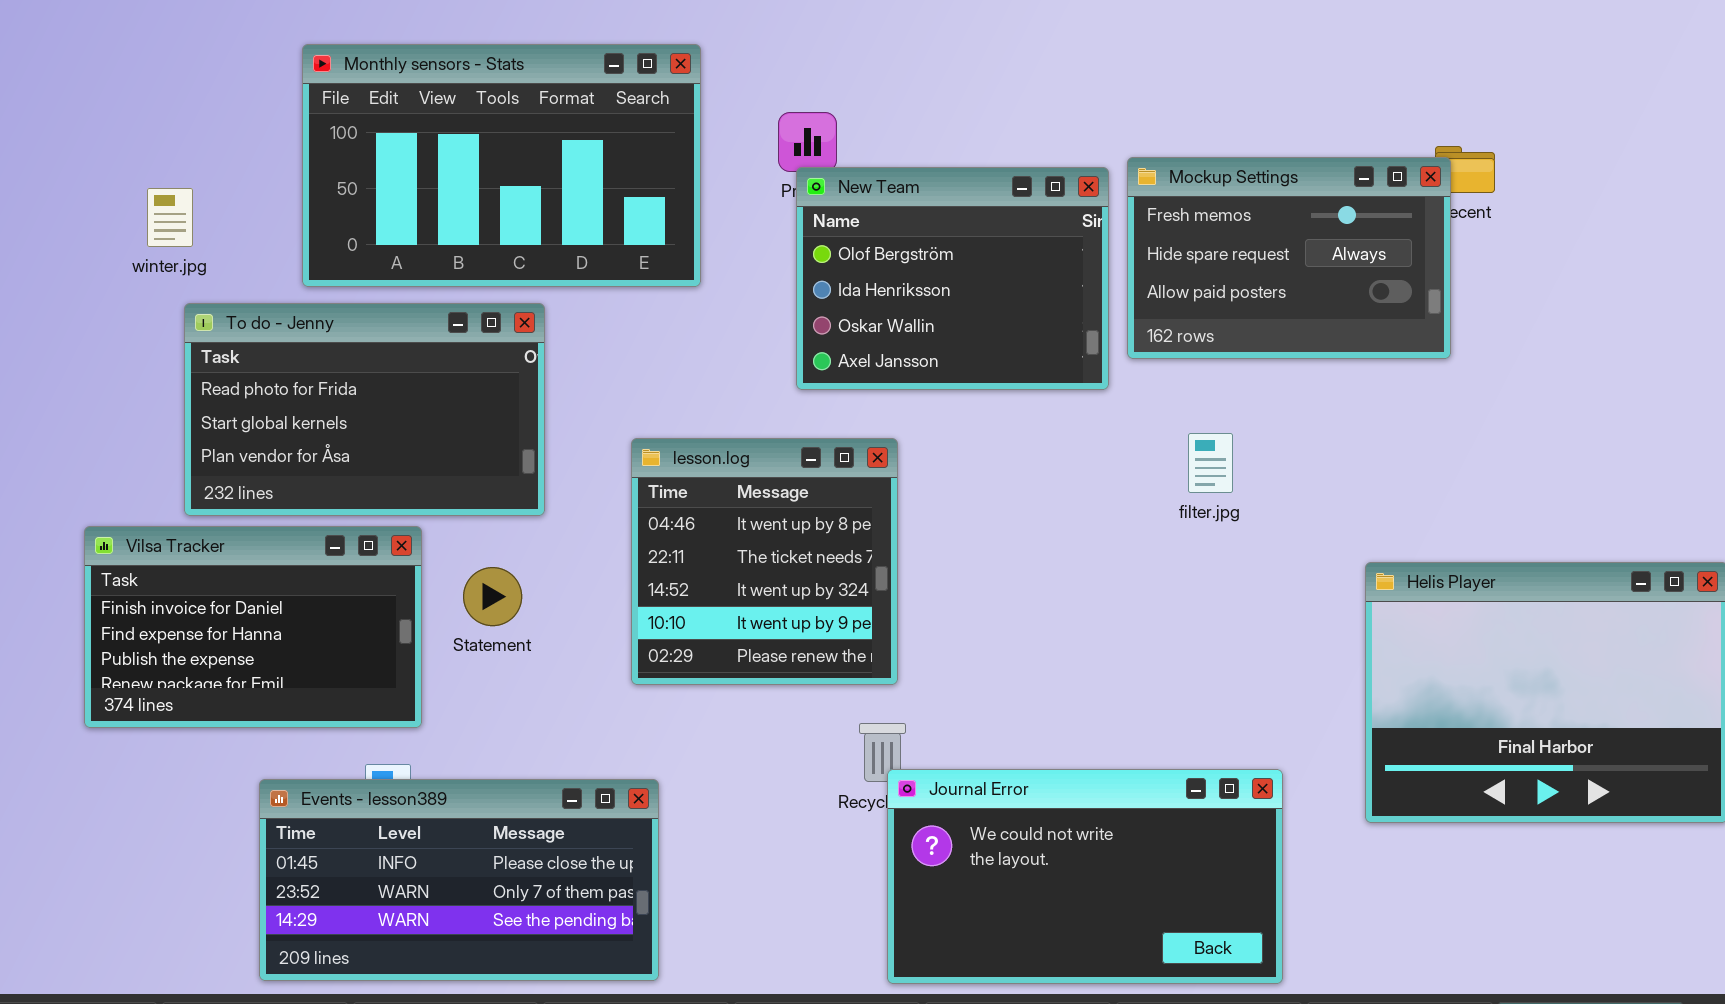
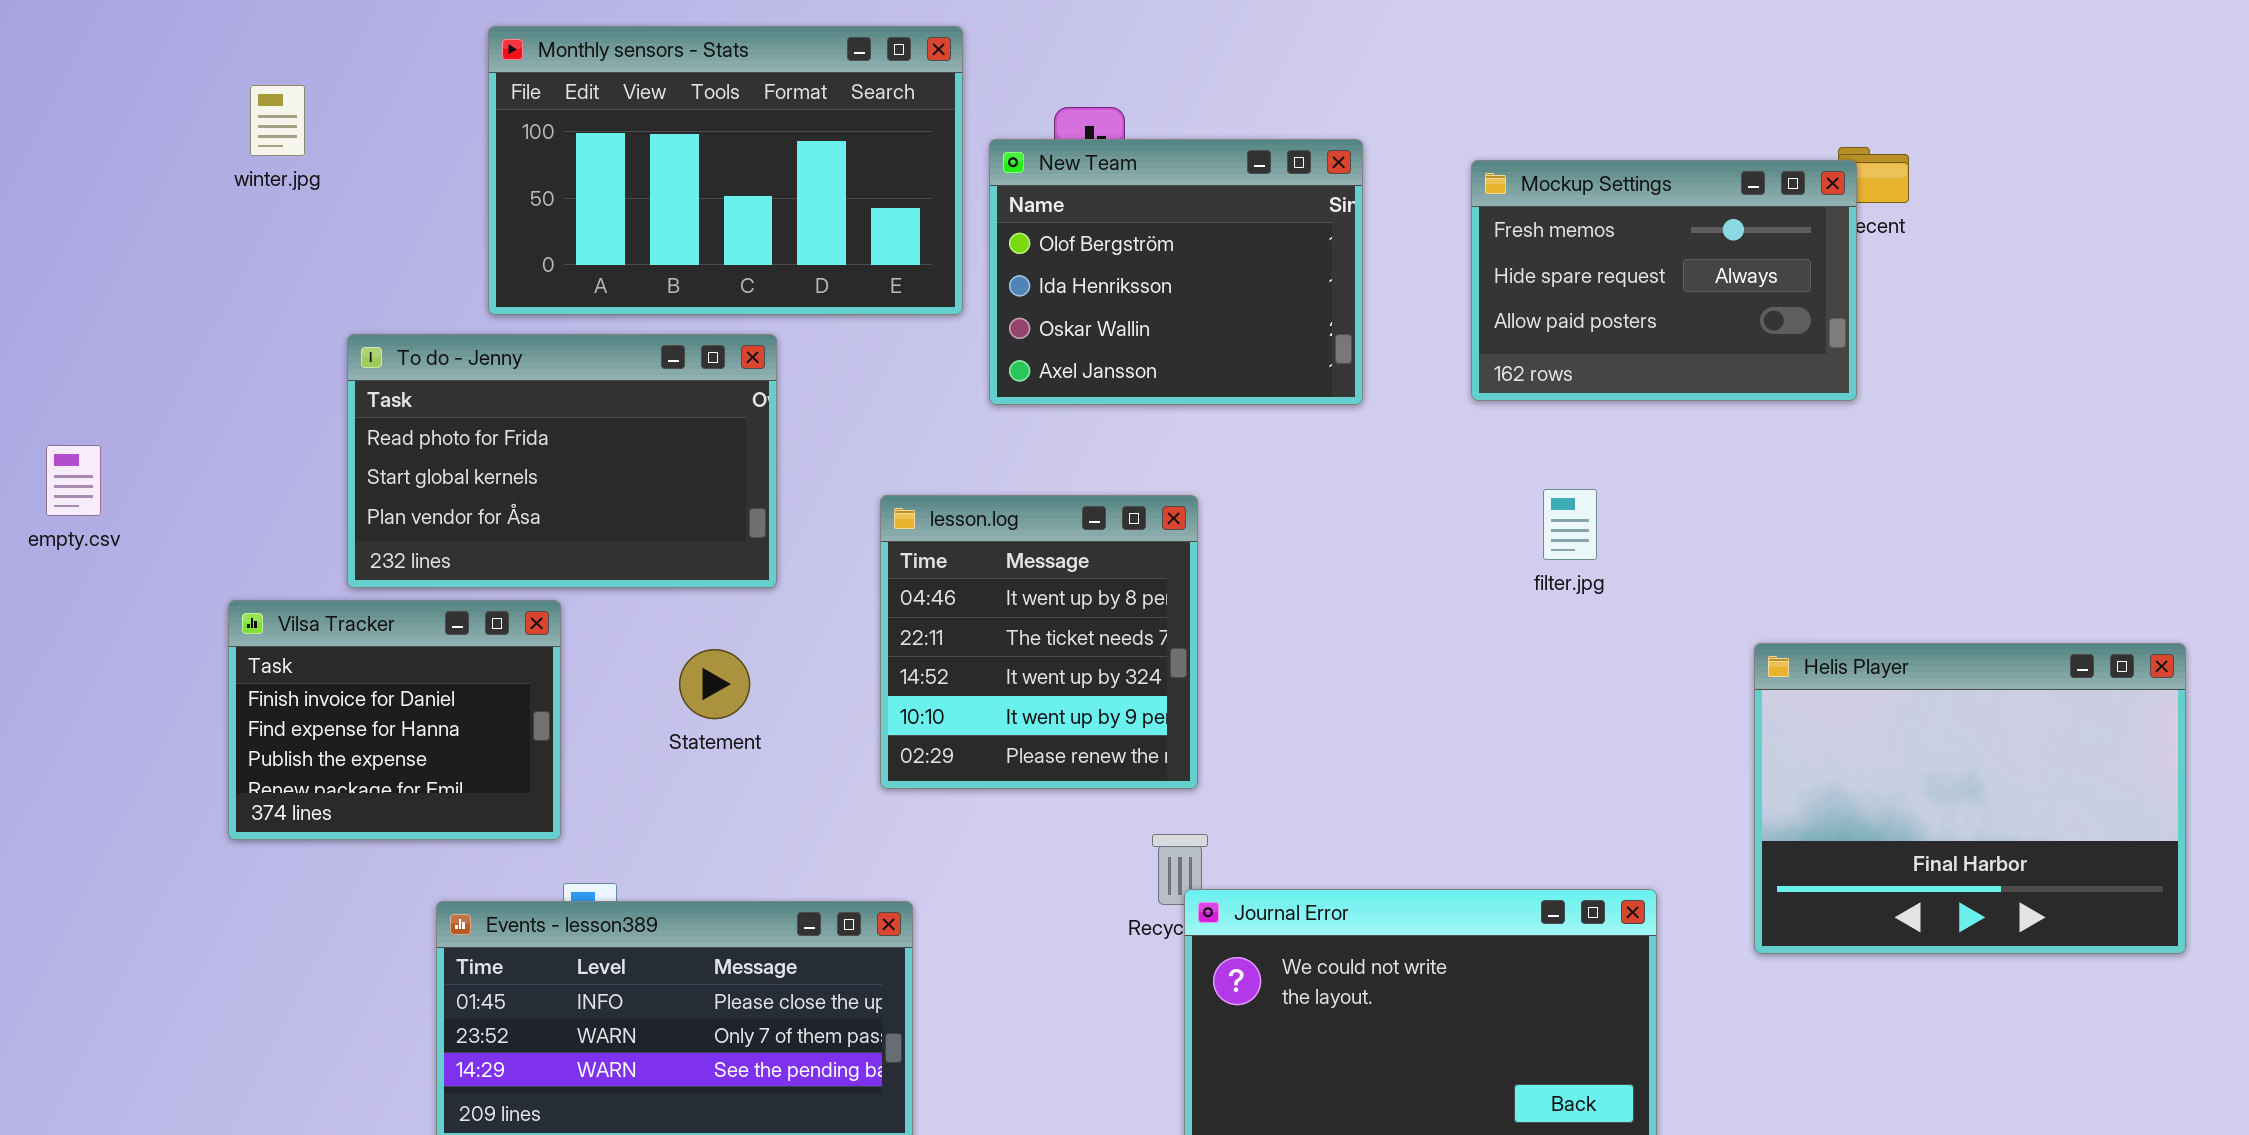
New Team: [796,167,1109,390] -> [989,139,1363,405], moved
winter.jpg: [147,188,193,247] -> [250,85,305,156], moved
Vilsa Tracker: [84,526,422,728] -> [228,600,561,840], resized

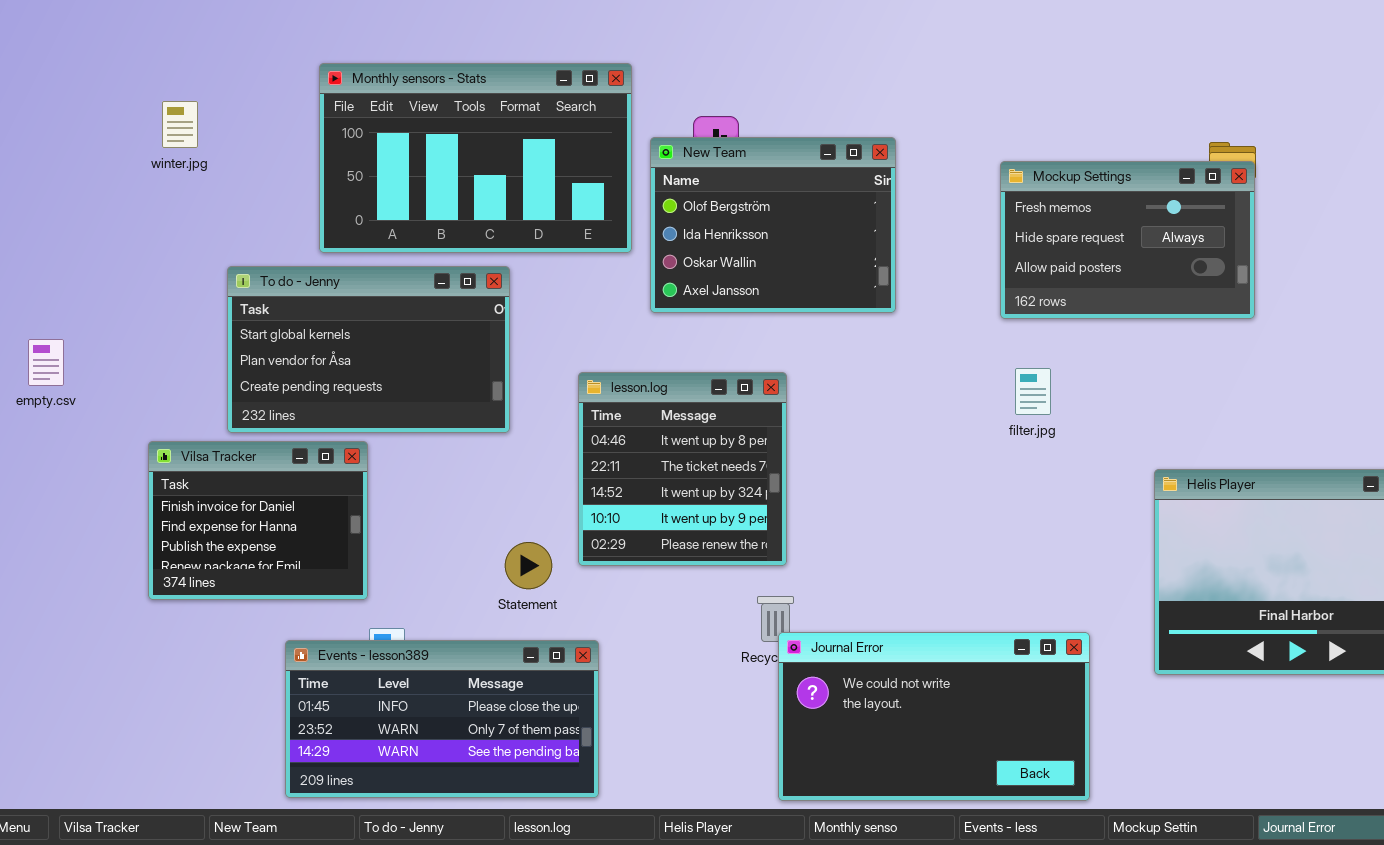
Mockup Settings: [1471,160,1857,401] -> [1000,161,1255,319], moved
To do - Jenny: [347,334,777,588] -> [227,266,510,433], scrolled down 1 row
Statement: [679,649,750,719] -> [505,542,552,589], moved

